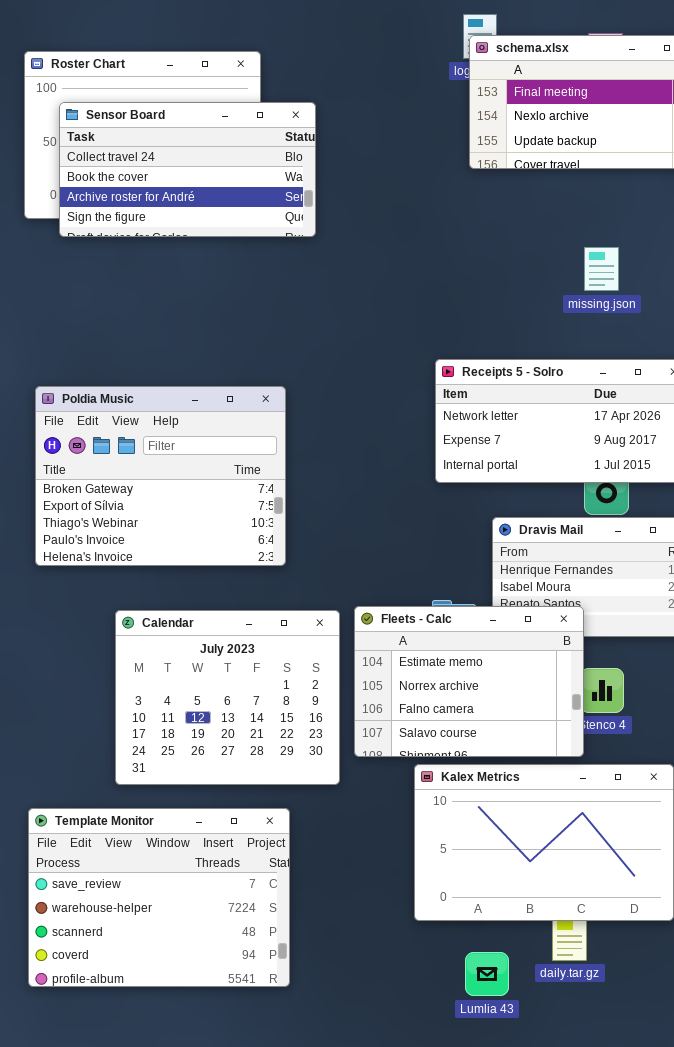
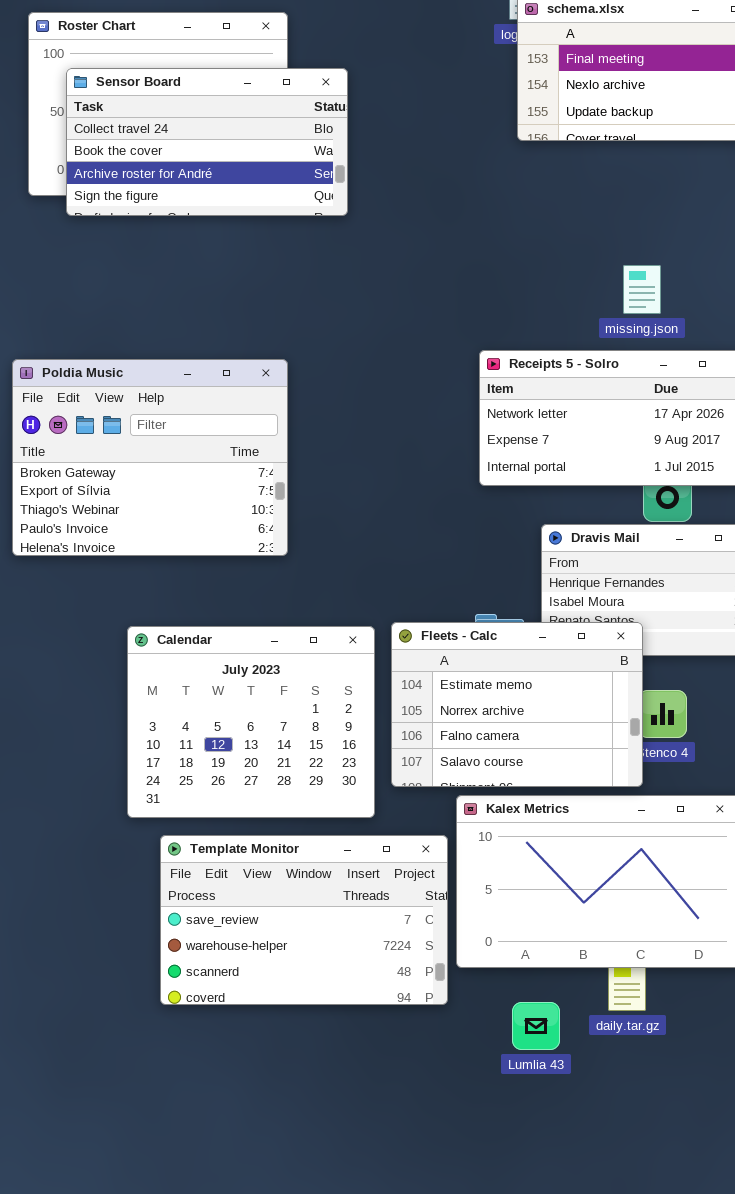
missing.json: [584,247,619,291] -> [623,265,661,314], moved
Poldia Music: [35,386,286,566] -> [12,359,288,556], moved
Template Monitor: [28,808,290,987] -> [160,835,448,1005], moved, resized

